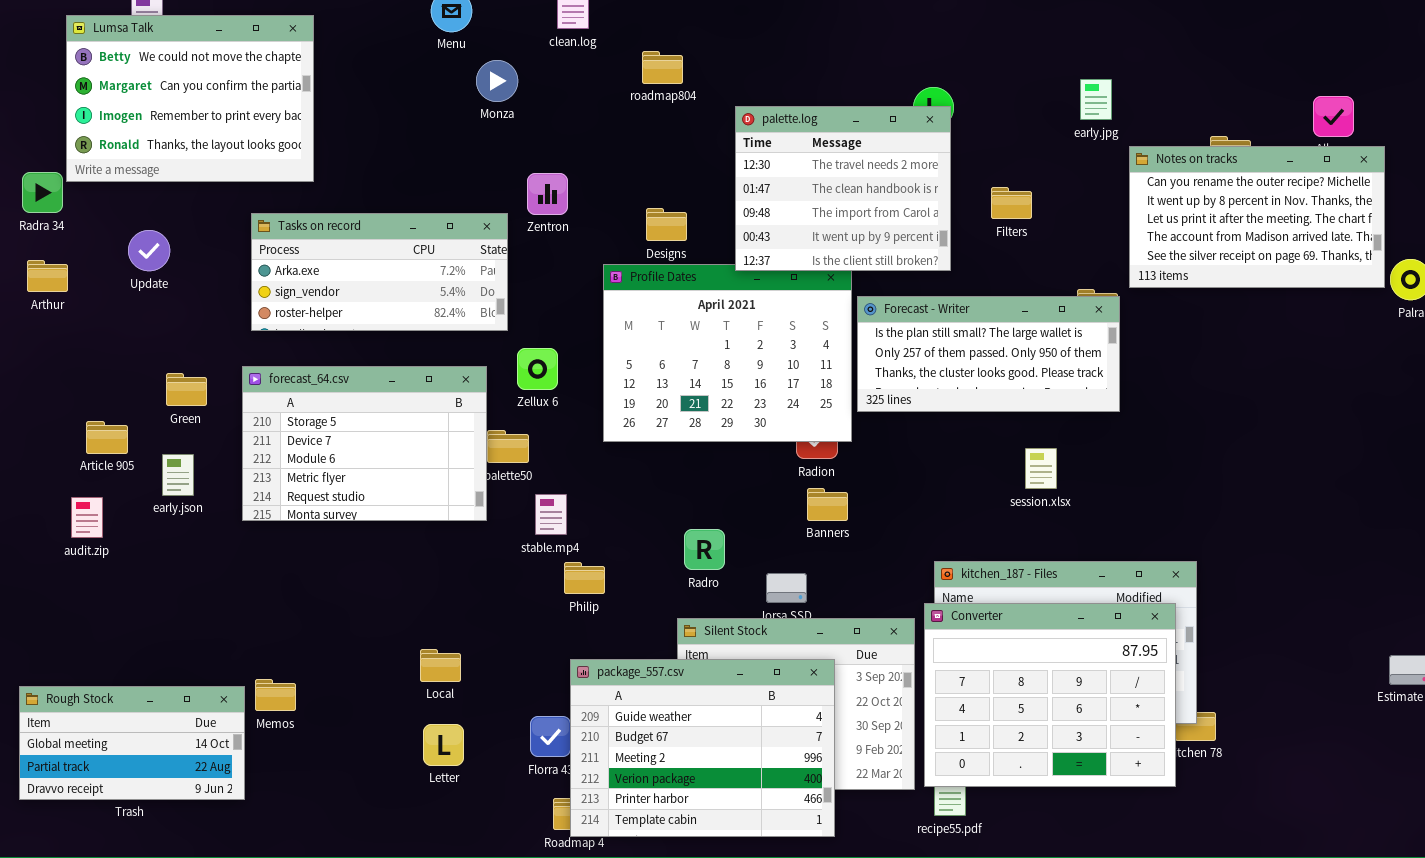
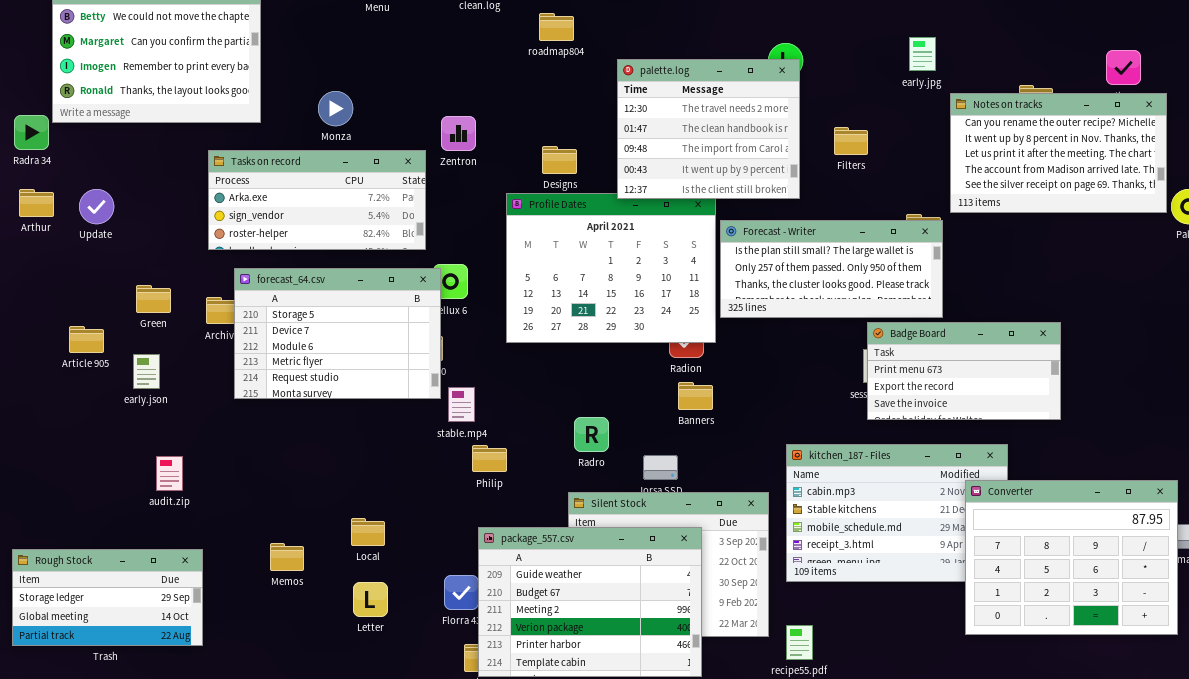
Monza: [476,60,518,102] -> [318,91,353,126], moved
Update: [128,230,170,271] -> [79,189,114,224], moved
forecast_64.csv: [242,366,487,521] -> [234,268,441,399], moved
Badge Board: none -> [867,322,1061,420], opened
audit.zip: [71,497,103,538] -> [156,456,183,491], moved
Converter: [924,603,1176,787] -> [965,480,1178,635], moved
Memos: [255,679,296,711] -> [270,543,304,571], moved
Rough Stock: [19,686,245,800] -> [12,549,203,646], scrolled up 1 row

